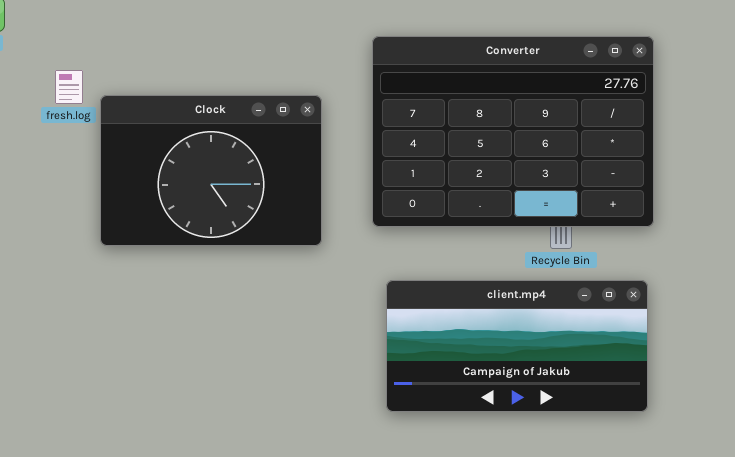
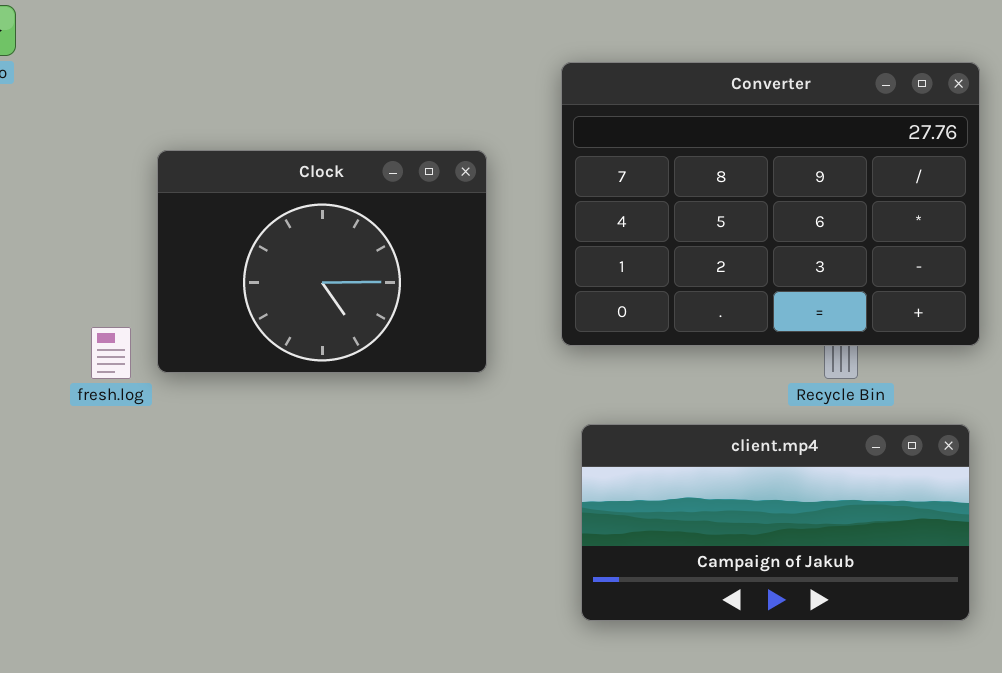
fresh.log: [55,70,83,104] -> [91,327,131,379], moved

